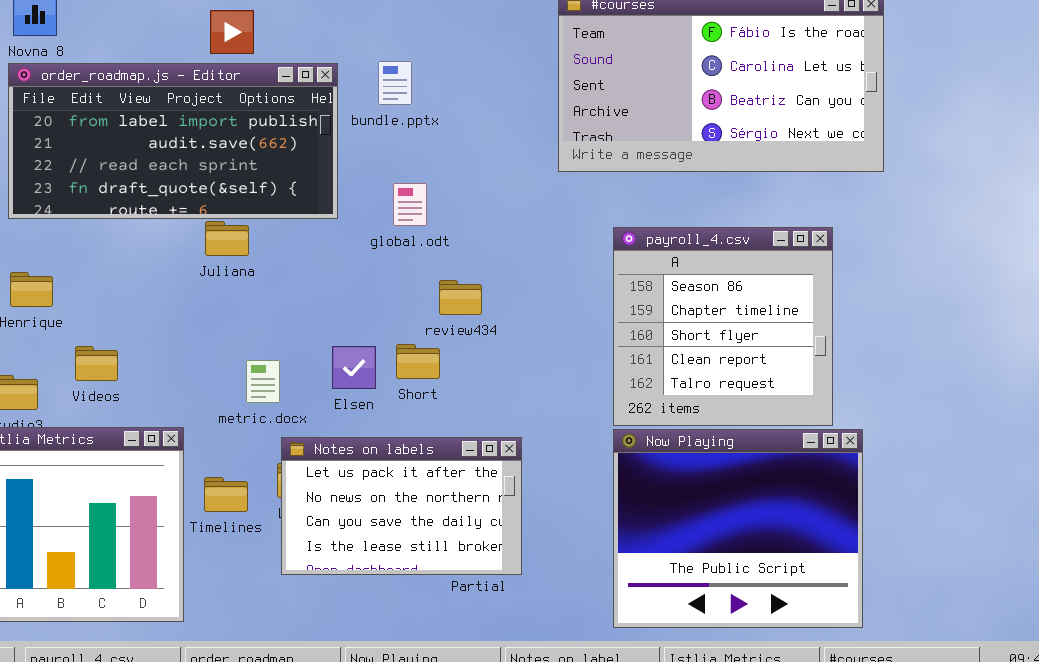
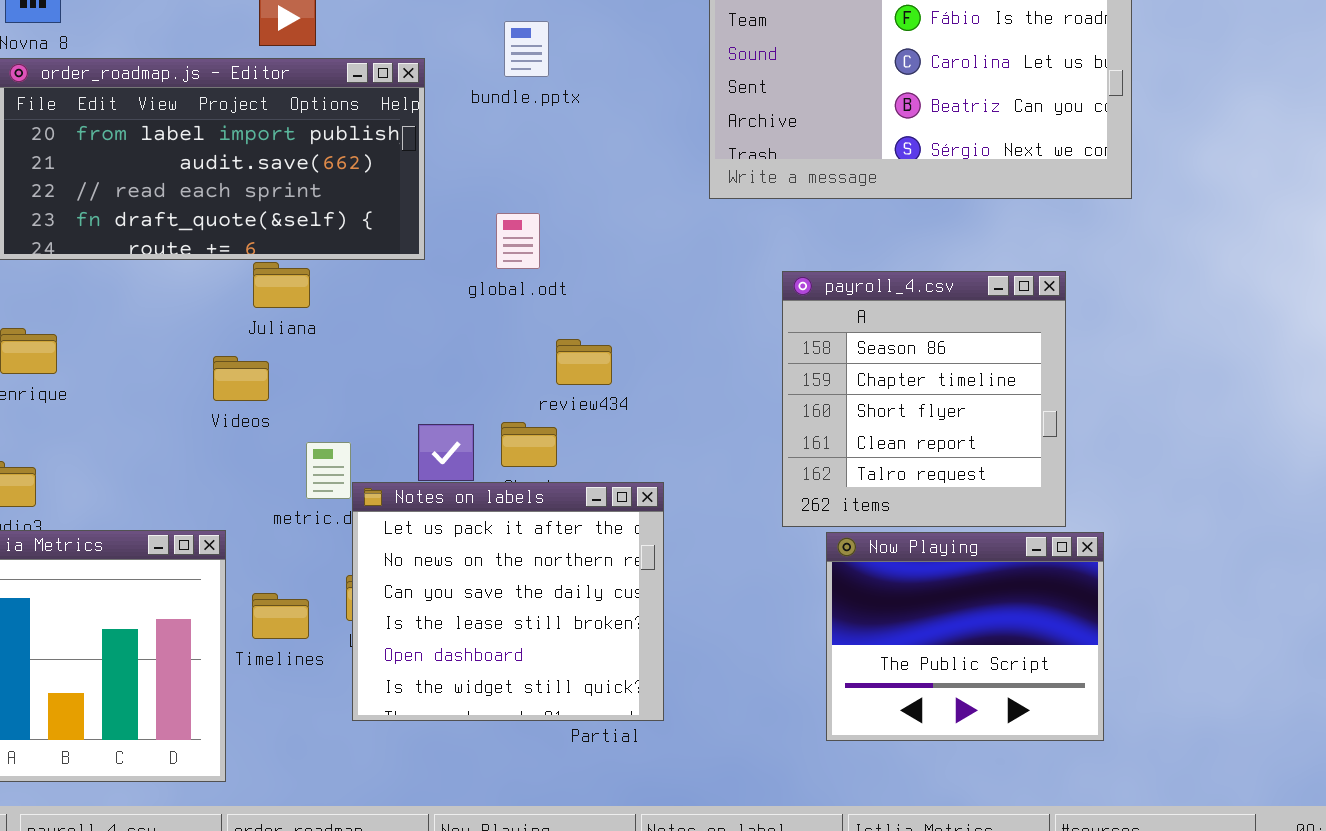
bundle.pptx: [378,61,412,105] -> [504,21,549,77], moved
Videos: [75,346,118,381] -> [213,356,269,401], moved
Now Playing: [613,429,863,628] -> [826,532,1104,741], resized
Notes on labels: [281,437,522,575] -> [352,482,664,721], resized

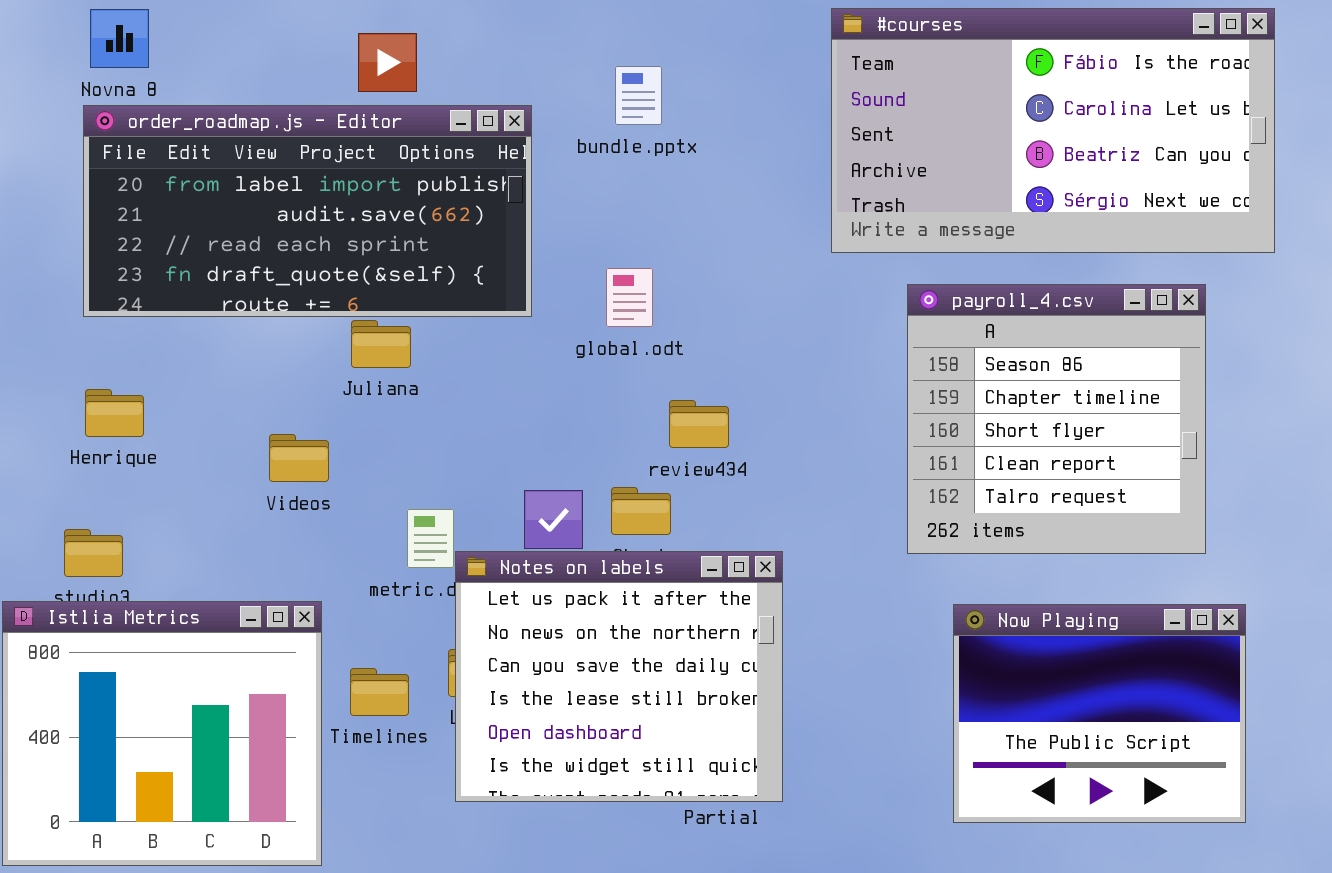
payroll_4.csv: [782,271,1066,527] -> [907,284,1206,554], moved
Videos: [213,356,269,401] -> [269,434,329,482], moved

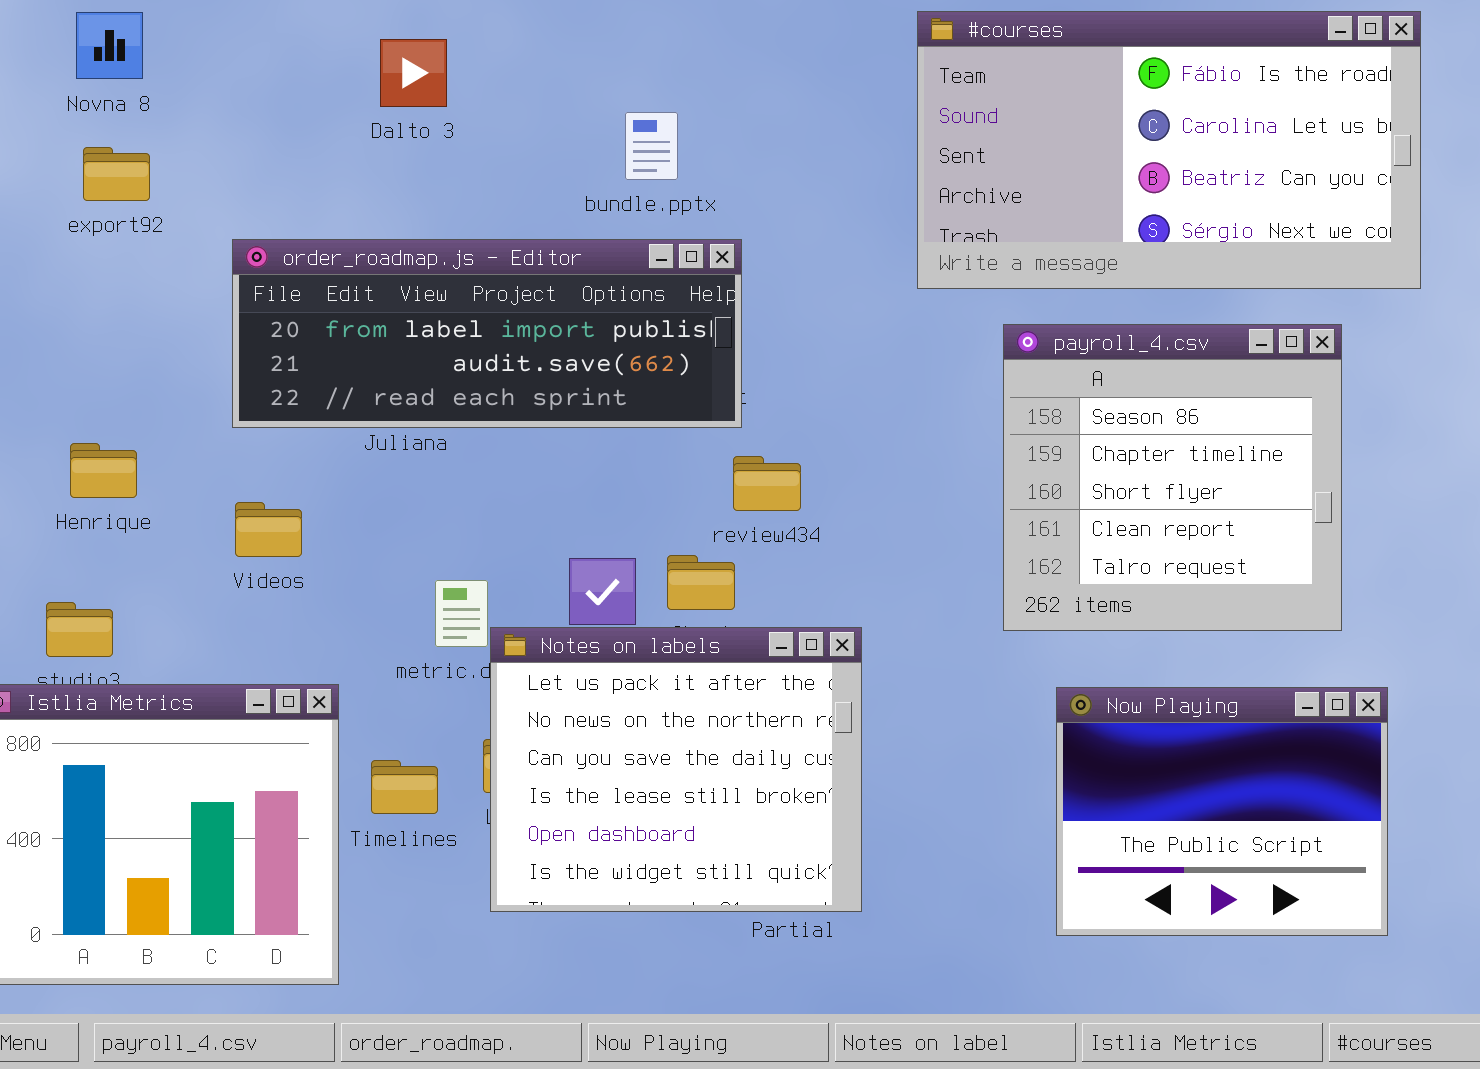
bundle.pptx: [615,66,662,125] -> [625,112,678,180], moved
order_roadmap.js - Editor: [83,105,532,317] -> [232,239,742,428], moved, resized
Videos: [269,434,329,482] -> [235,502,302,557], moved

